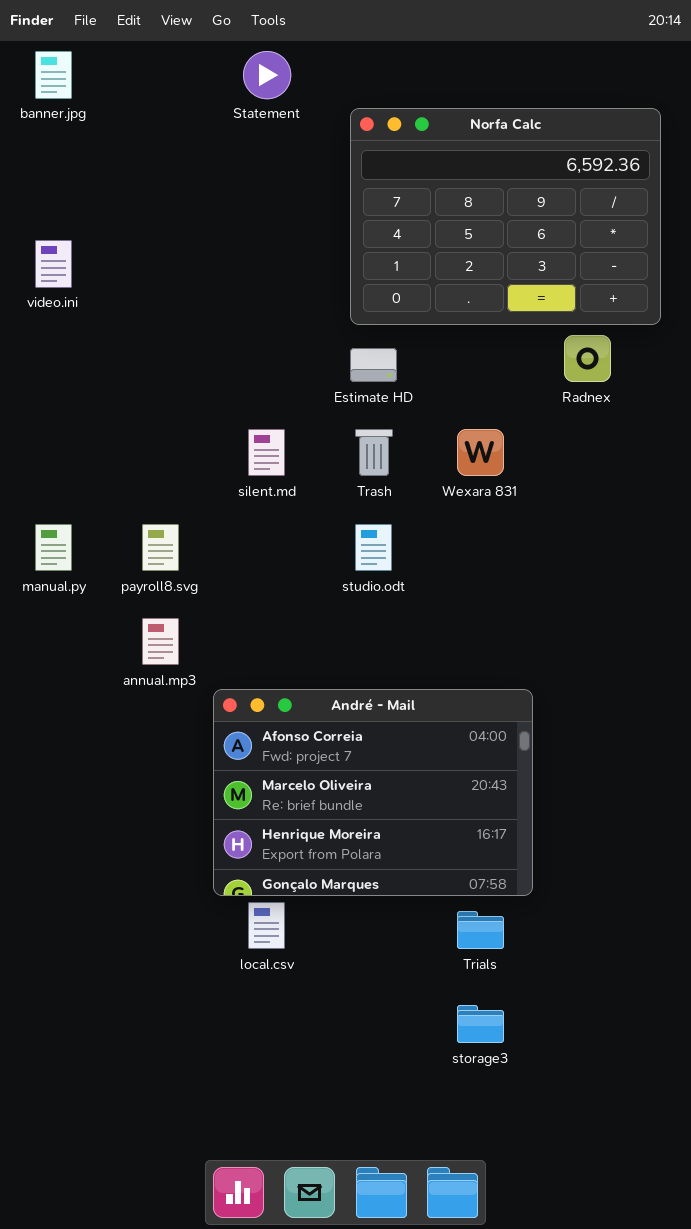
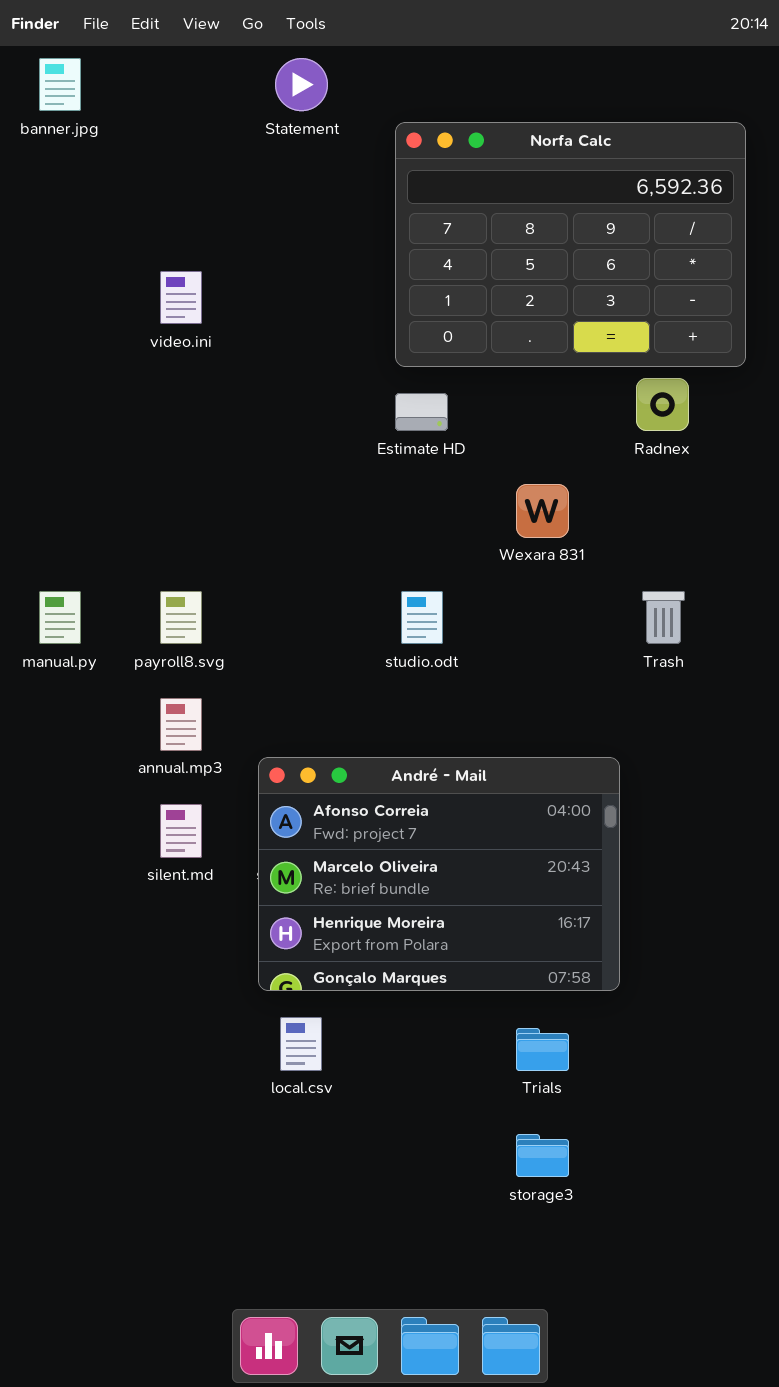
video.ini: [35,240,72,288] -> [160,271,202,324], moved
silent.md: [248,429,285,476] -> [160,804,202,858], moved
Trash: [355,429,393,476] -> [642,591,685,644], moved
André - Mail: [213,689,533,896] -> [258,757,620,991], moved

